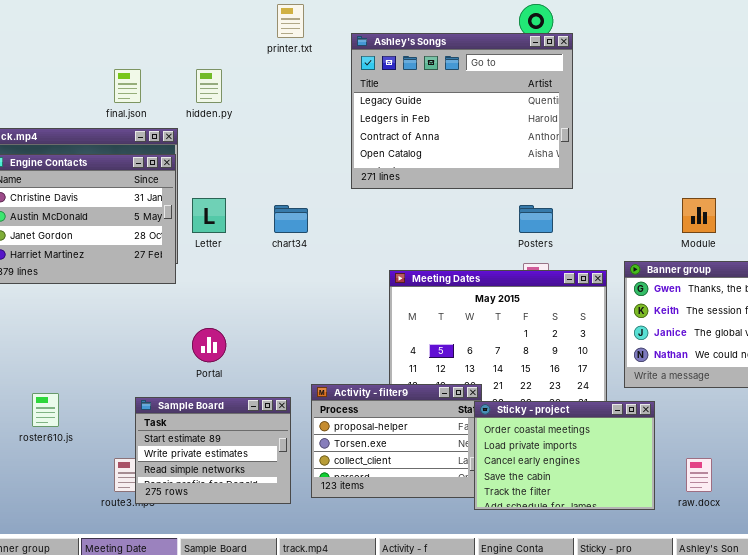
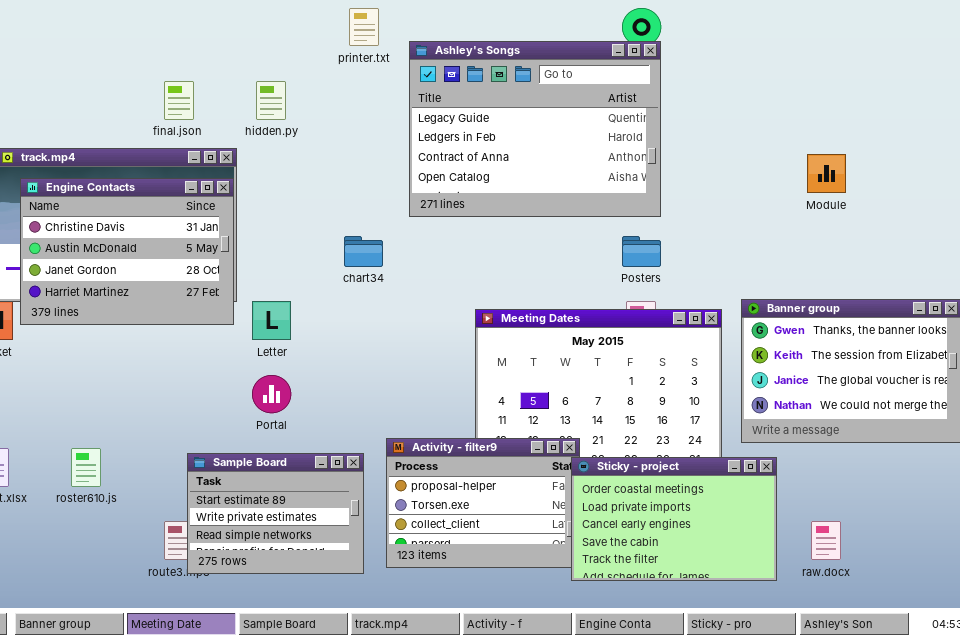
Ashley's Songs: [351,33,573,189] -> [409,41,661,217], moved
Letter: [192,198,226,233] -> [252,301,291,340], moved
Module: [682,198,716,233] -> [807,154,846,193], moved

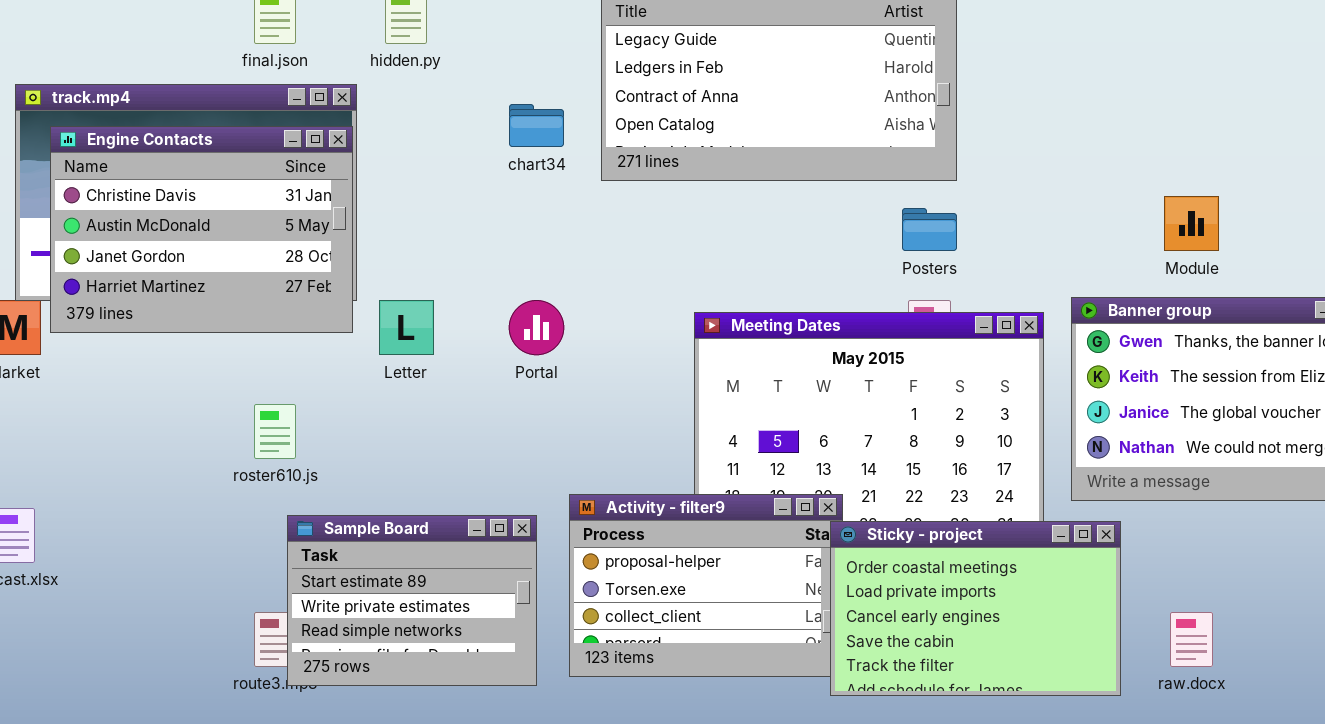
Module: [807,154,846,193] -> [1164,196,1219,251], moved
chart34: [344,236,383,267] -> [509,104,564,147], moved
Portal: [252,375,291,413] -> [509,300,564,355], moved
roster610.js: [71,448,101,487] -> [254,404,296,459], moved

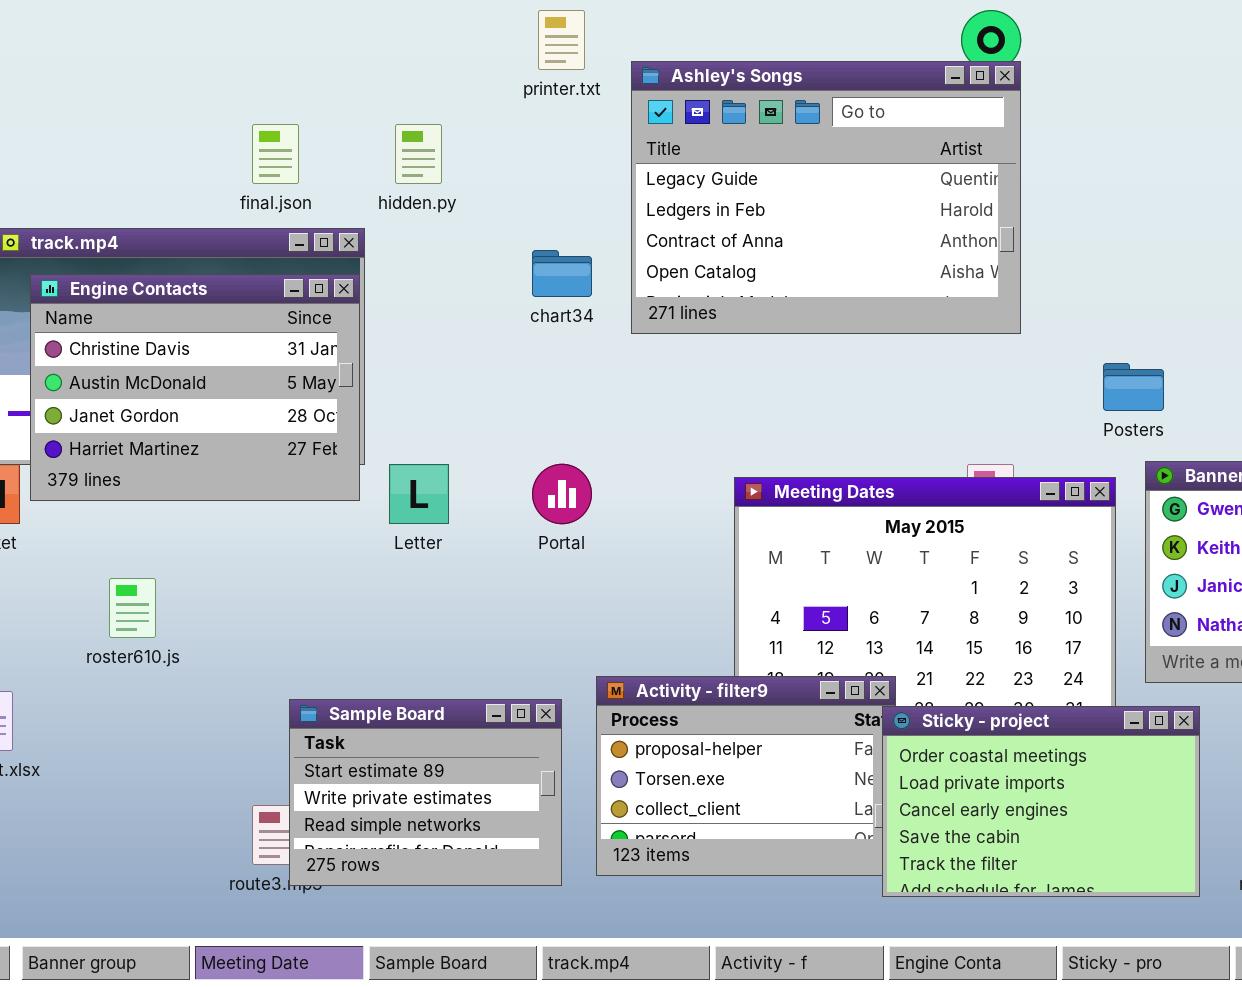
Posters: [902,208,957,251] -> [1103,363,1164,411], moved
roster610.js: [254,404,296,459] -> [109,578,156,638], moved

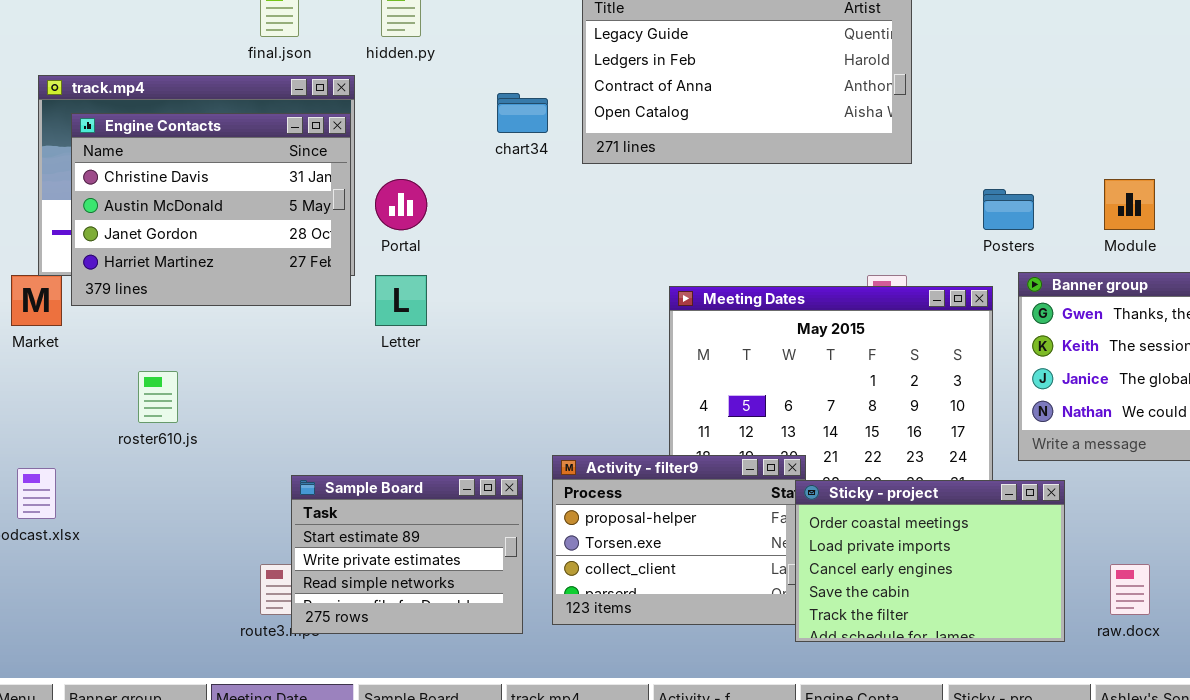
Portal: [532,464,592,524] -> [375,179,427,230], moved

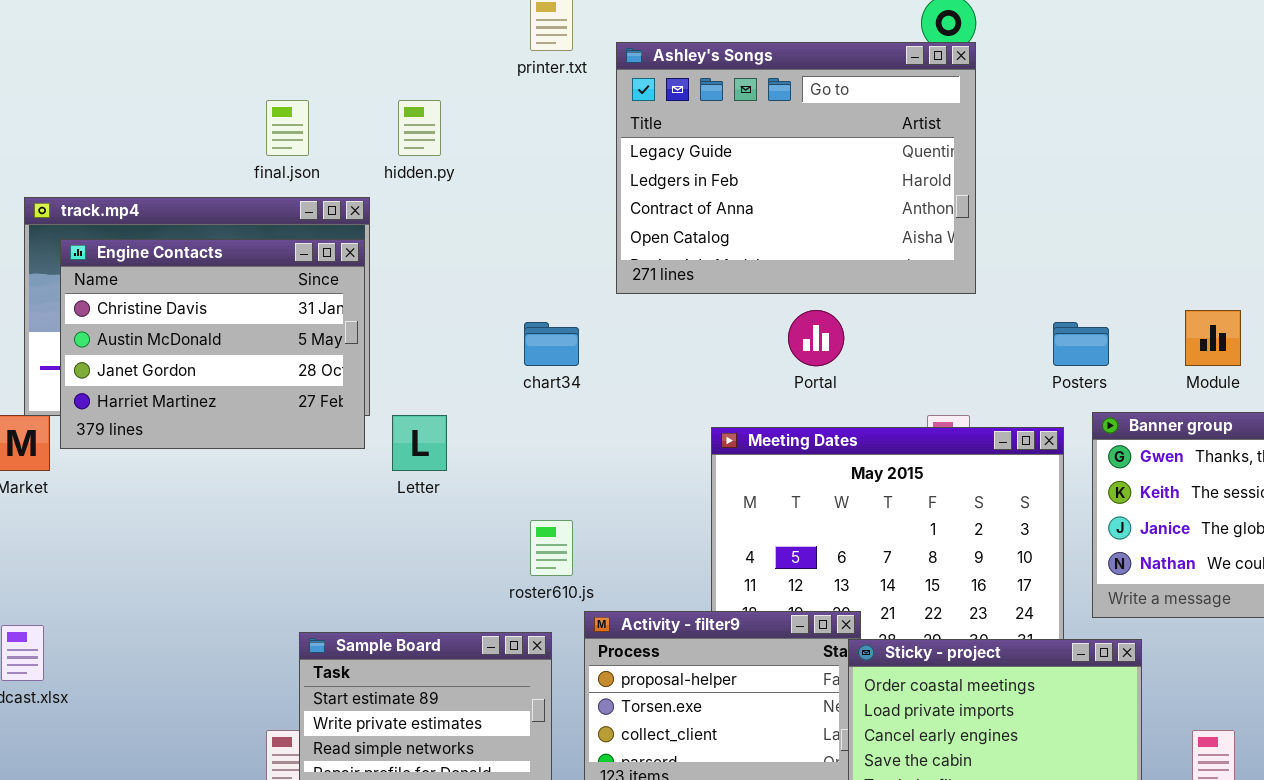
chart34: [497,93,548,133] -> [524,322,579,366], moved
Portal: [375,179,427,230] -> [788,310,844,366], moved
roster610.js: [138,371,178,423] -> [530,520,573,576], moved

